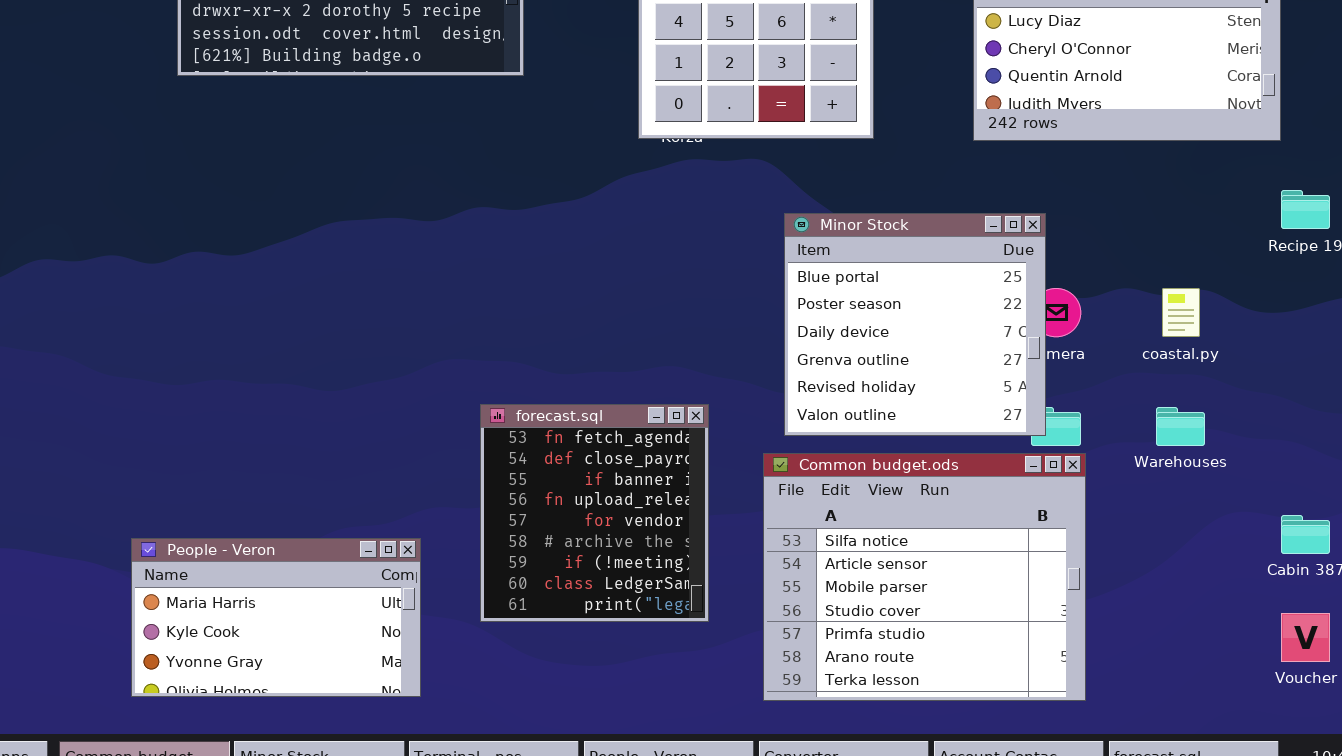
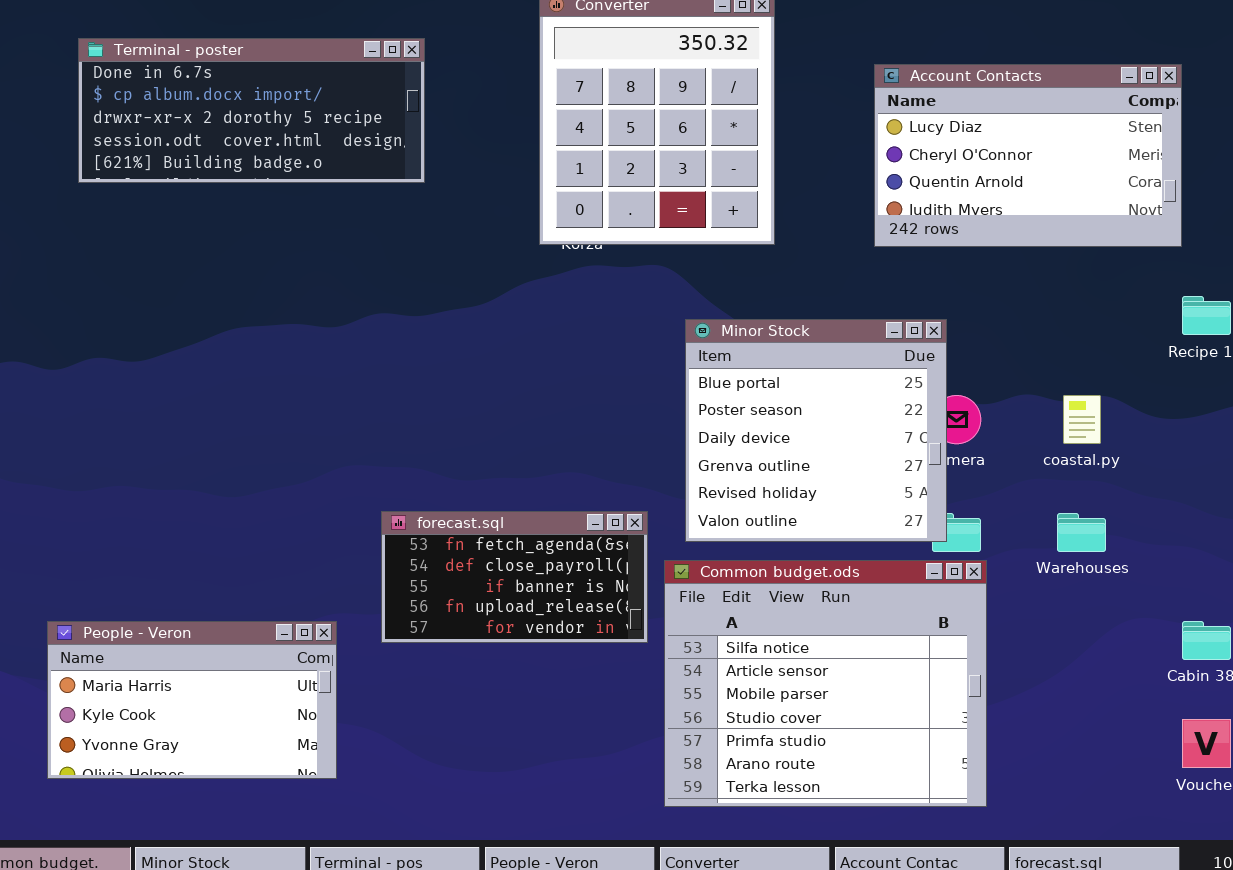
forecast.sql: [480,404,709,622] -> [381,511,648,643], resized
People - Veron: [131,538,421,697] -> [47,621,337,779], moved

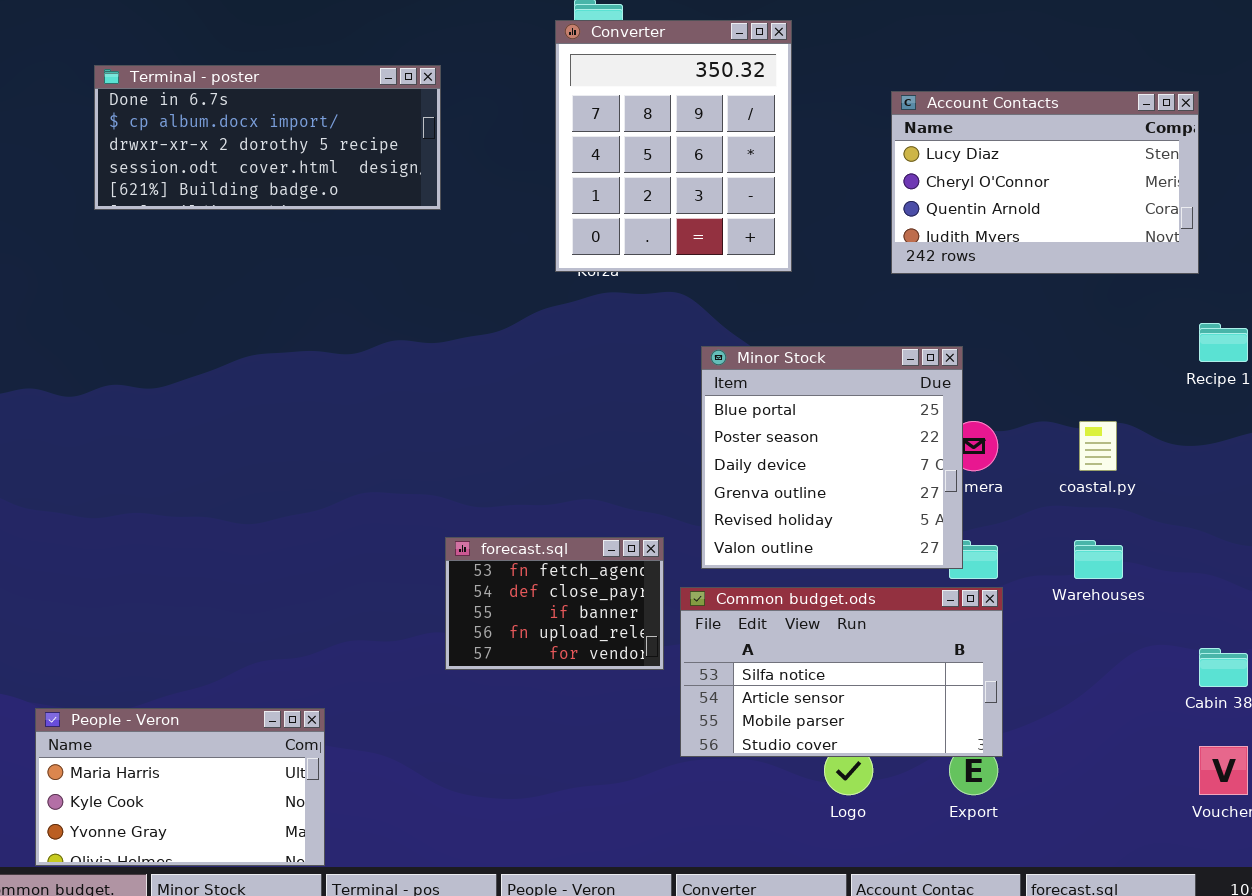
forecast.sql: [381,511,648,643] -> [445,537,664,670], resized
Common budget.ods: [664,560,987,807] -> [680,587,1003,757], resized
People - Veron: [47,621,337,779] -> [35,708,325,866], moved

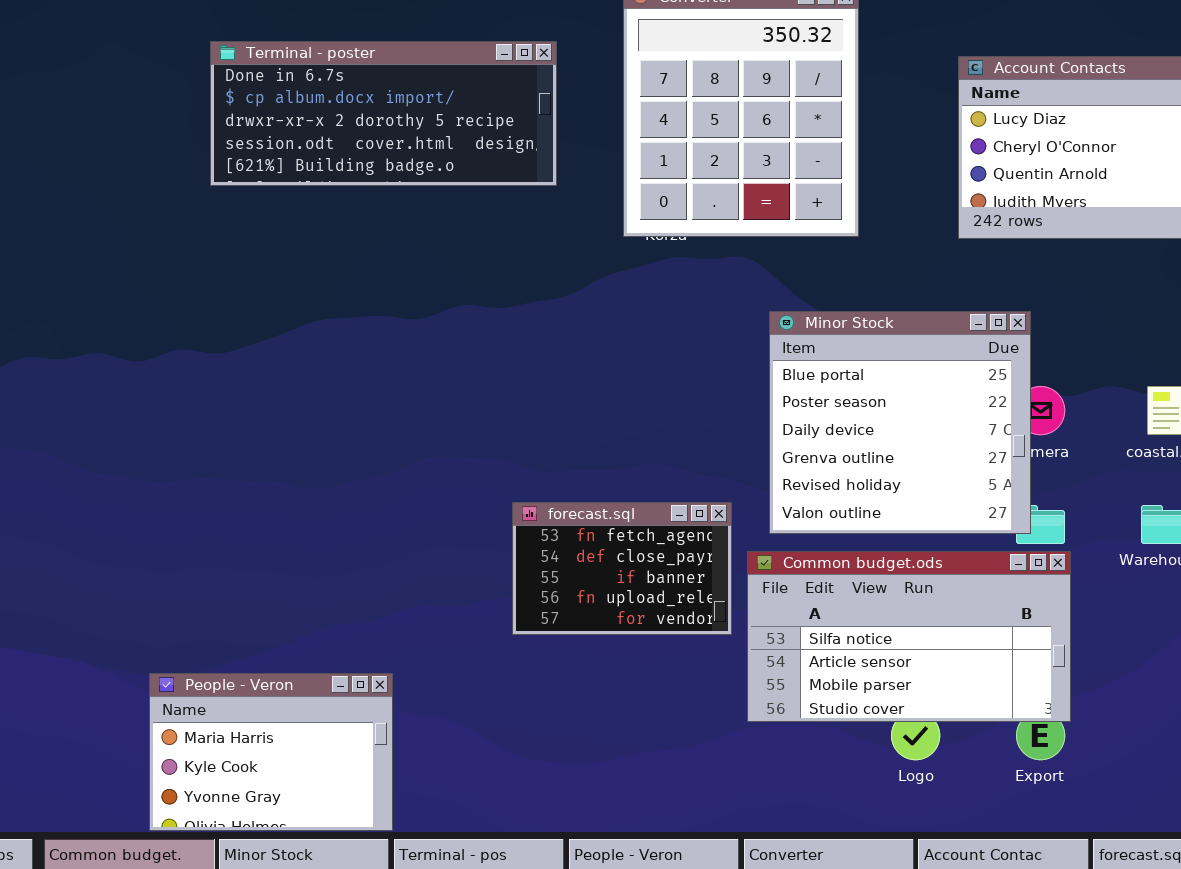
Terminal - poster: [94,65,441,210] -> [210,41,557,186], moved
People - Veron: [35,708,325,866] -> [149,673,393,831], resized

